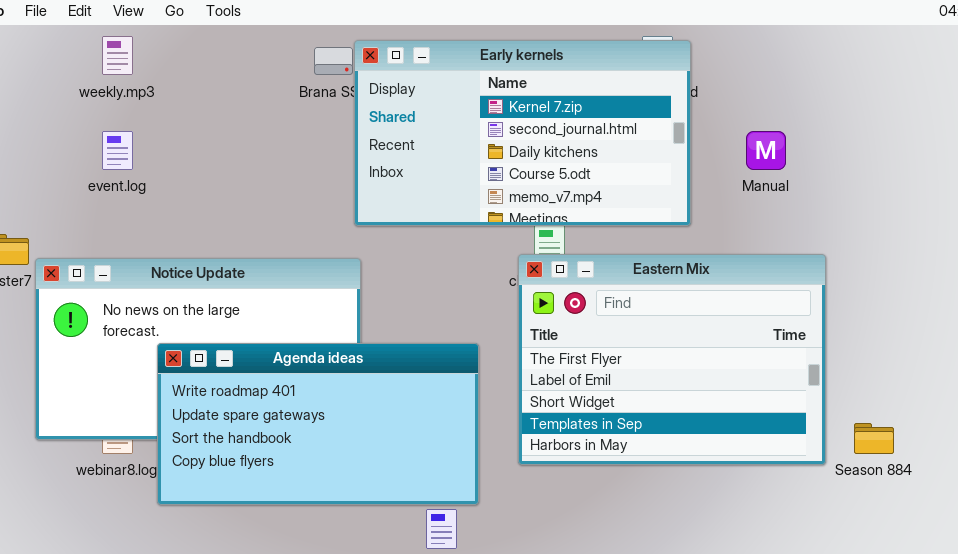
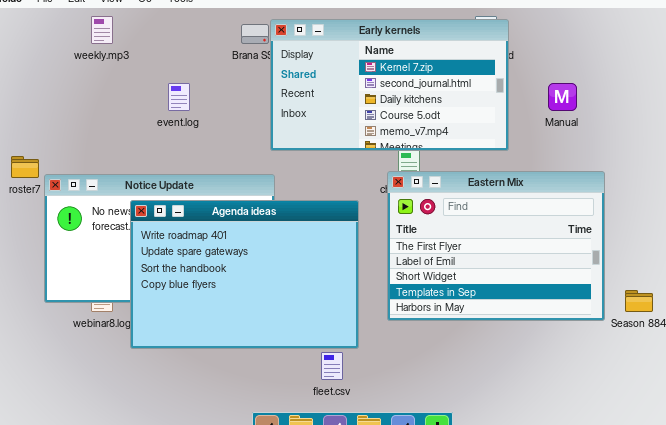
event.log: [102,131,133,170] -> [168,83,190,111], moved
Agenda ideas: [157,343,479,505] -> [130,200,359,349], resized

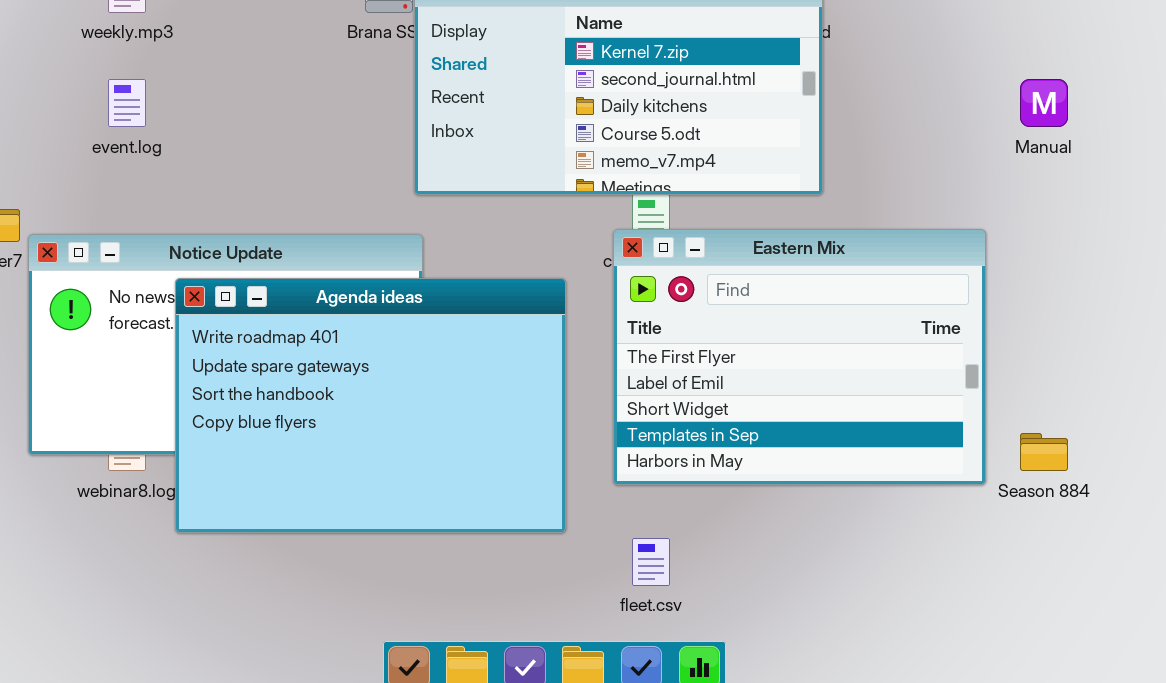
event.log: [168,83,190,111] -> [108,79,146,127], moved
Manual: [548,83,577,111] -> [1020,79,1068,127], moved
fleet.csv: [321,352,343,380] -> [632,538,670,586], moved

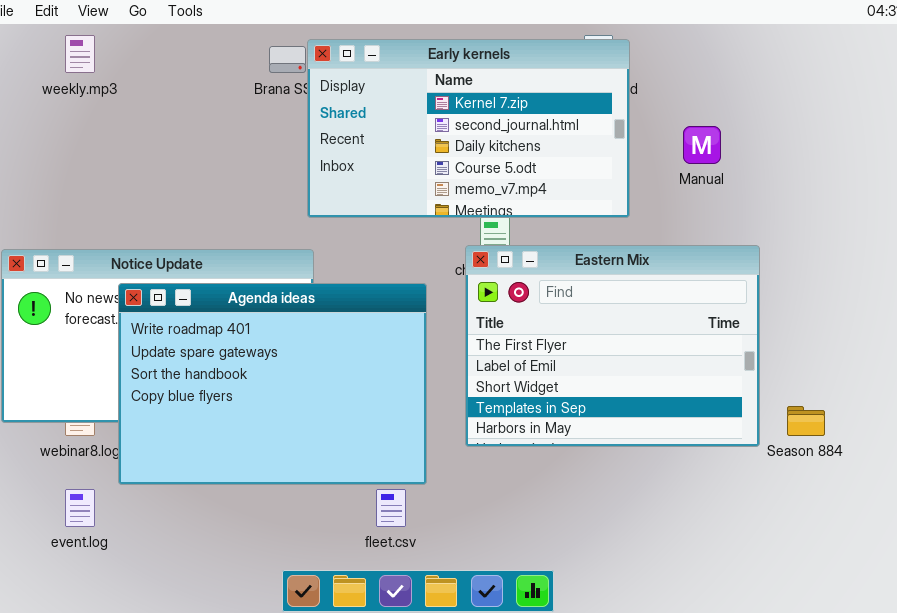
event.log: [108,79,146,127] -> [65,489,95,527], moved
Manual: [1020,79,1068,127] -> [683,126,721,164], moved
fleet.csv: [632,538,670,586] -> [376,489,406,527], moved

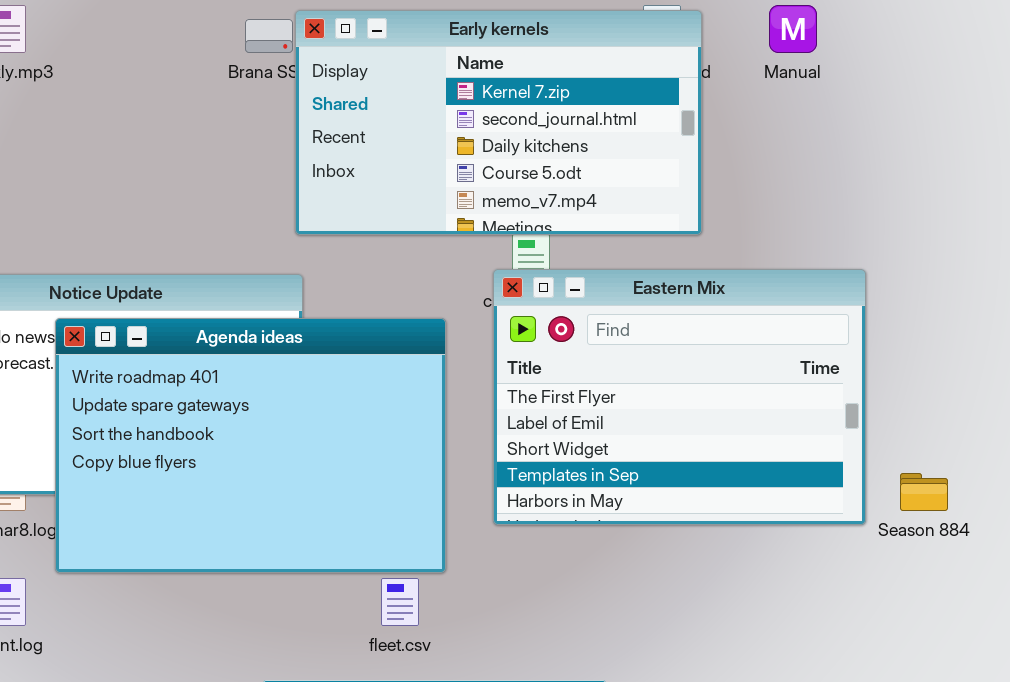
Manual: [683,126,721,164] -> [769,5,817,53], moved

